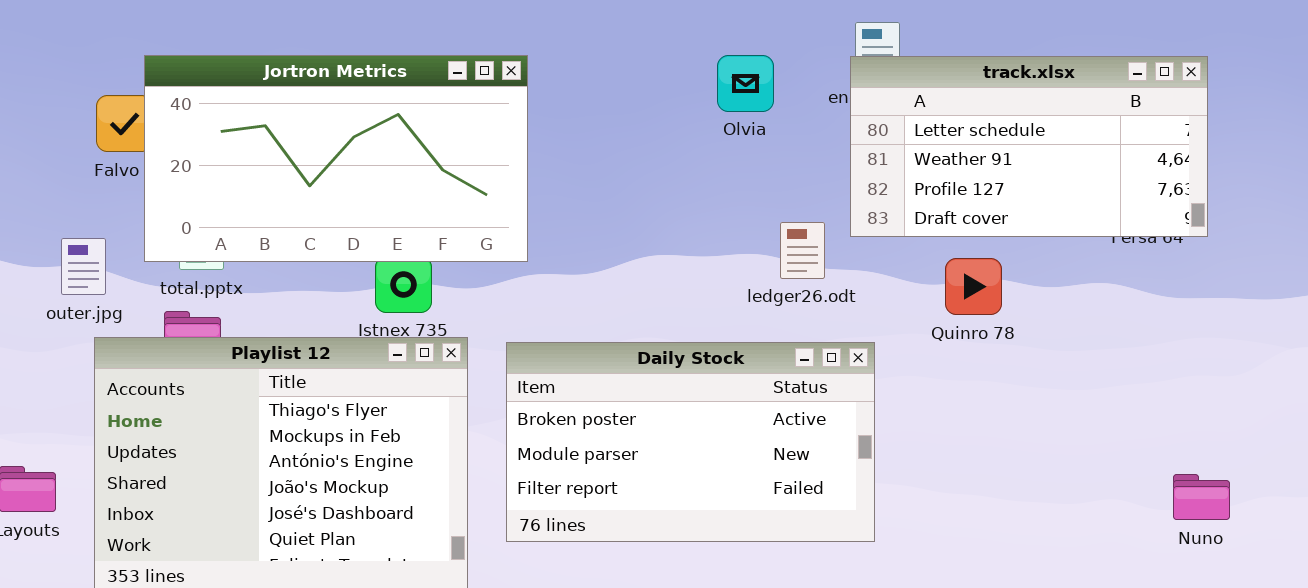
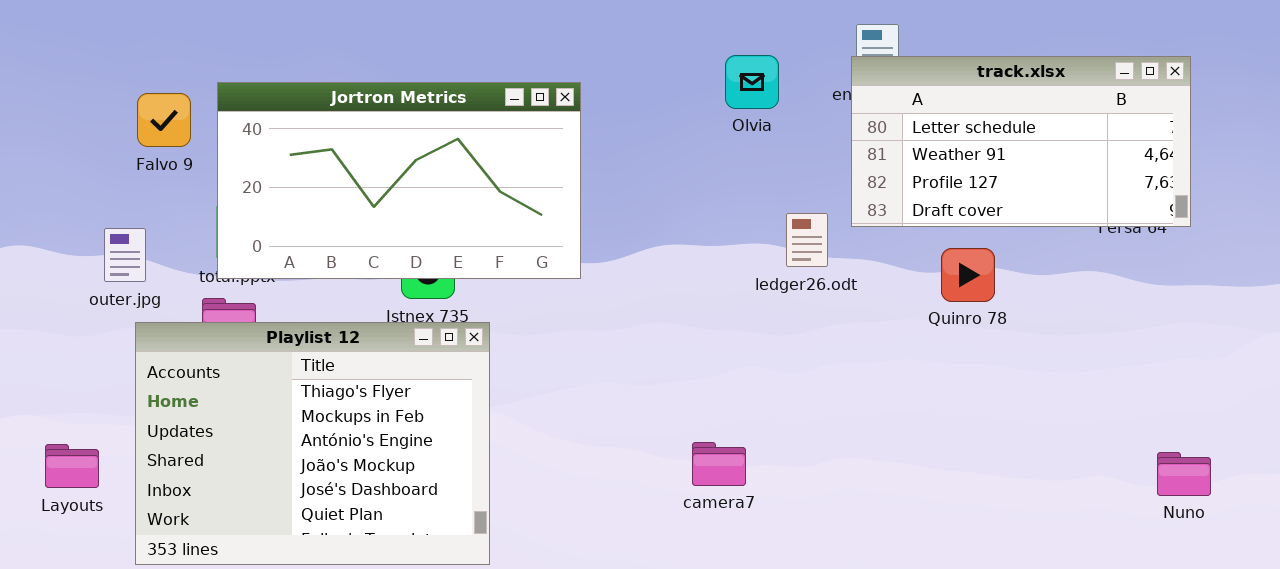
Jortron Metrics: [144,55,528,262] -> [217,82,581,279], moved
Daily Stock: [506,342,875,542] -> none, closed

